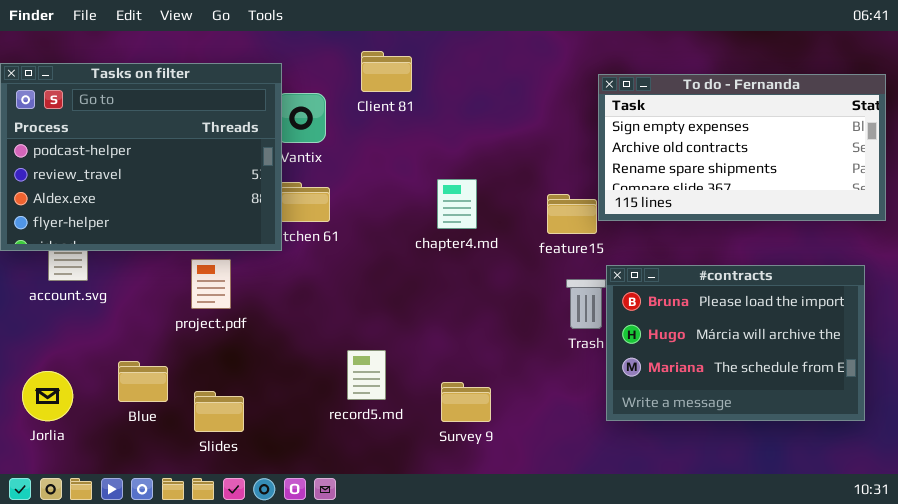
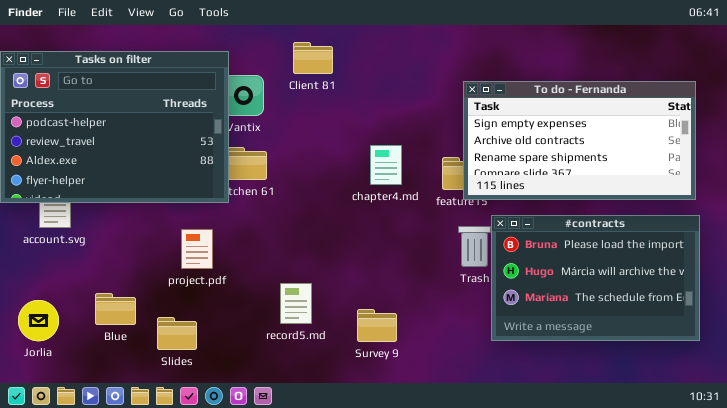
To do - Fernanda: [598,74,886,221] -> [463,81,696,200], moved
chapter4.md: [437,179,477,229] -> [370,145,402,185], moved
project.pdf: [191,259,231,309] -> [181,229,213,269], moved

